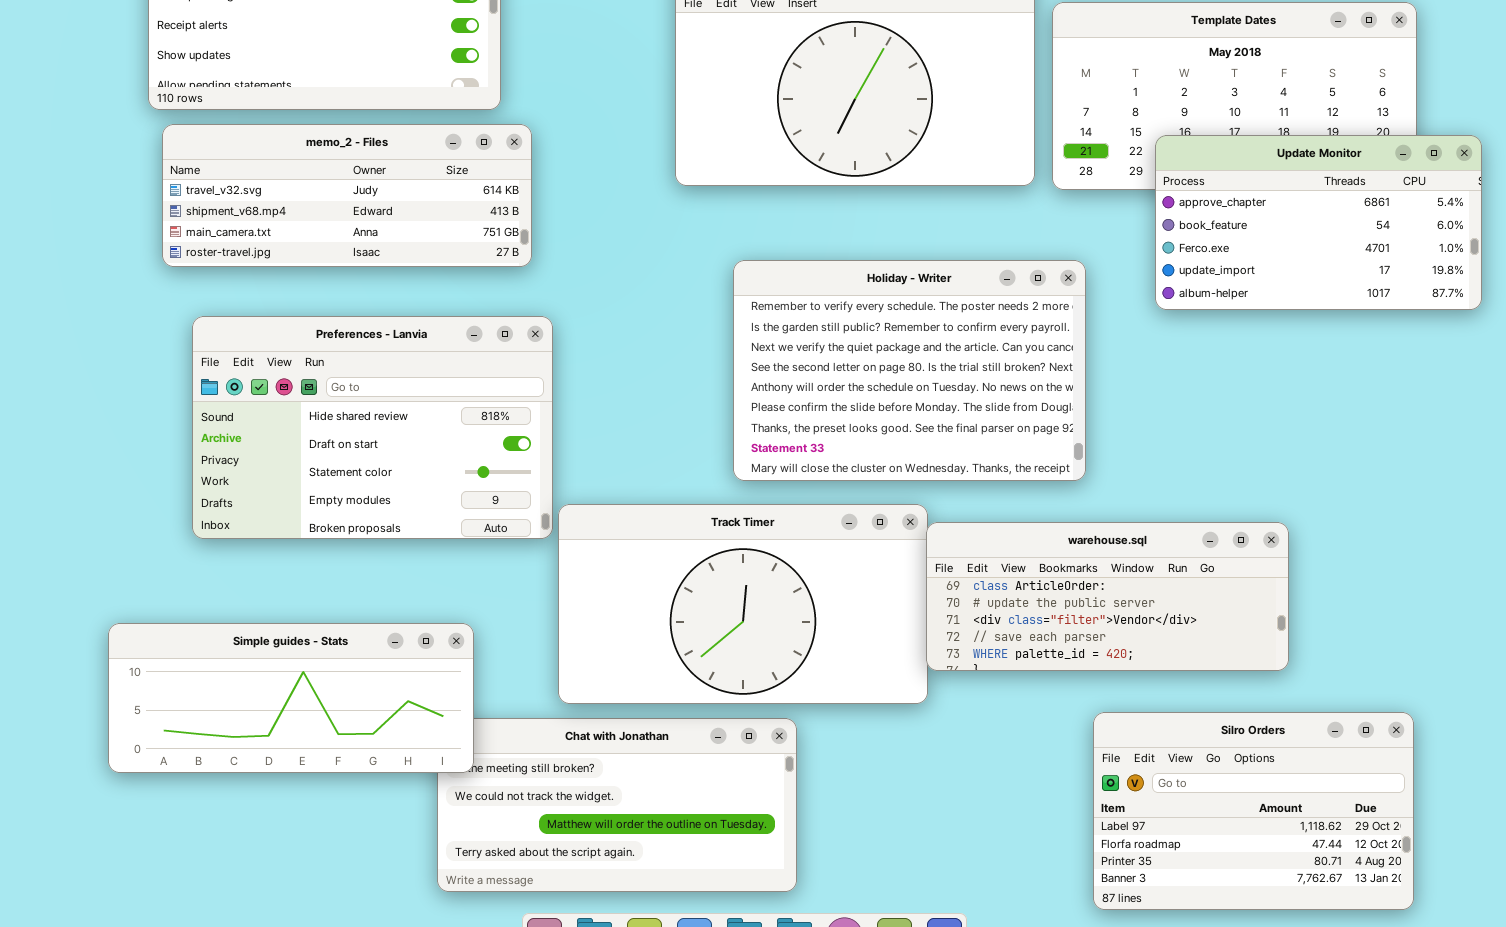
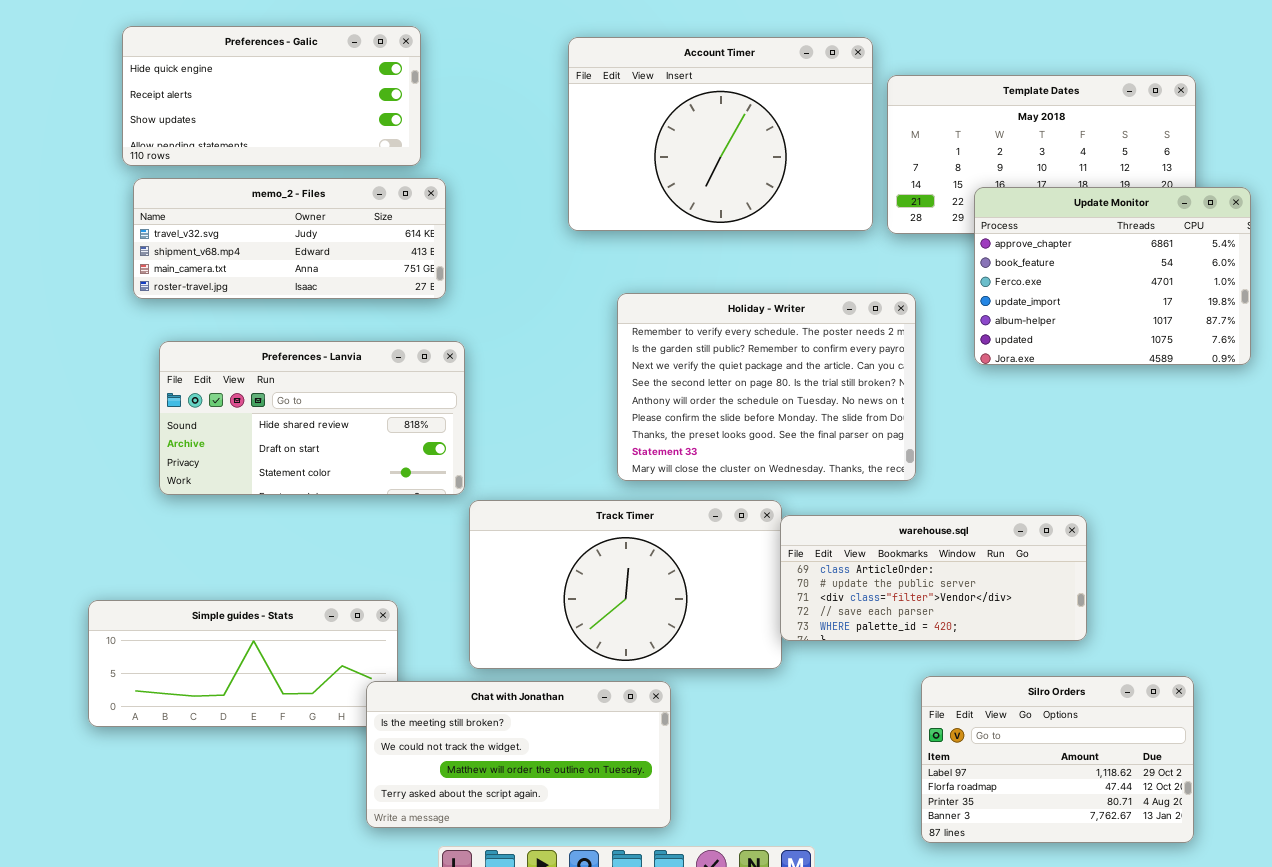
Update Monitor: [1155,135,1482,310] -> [974,187,1251,365], resized
Preferences - Lanvia: [192,316,553,539] -> [159,341,465,495], resized
Chat with Jonathan: [437,718,797,892] -> [366,681,671,828], raised

